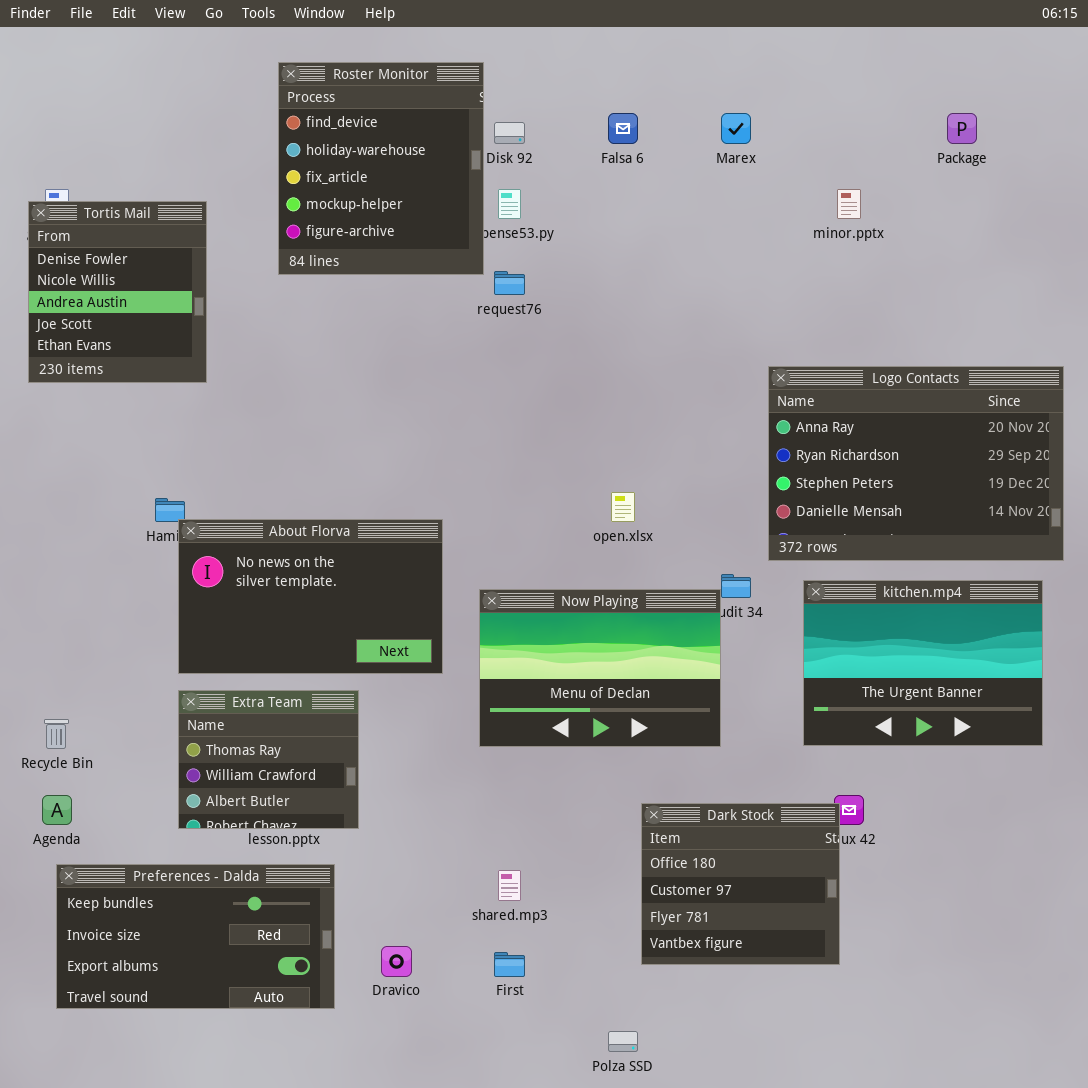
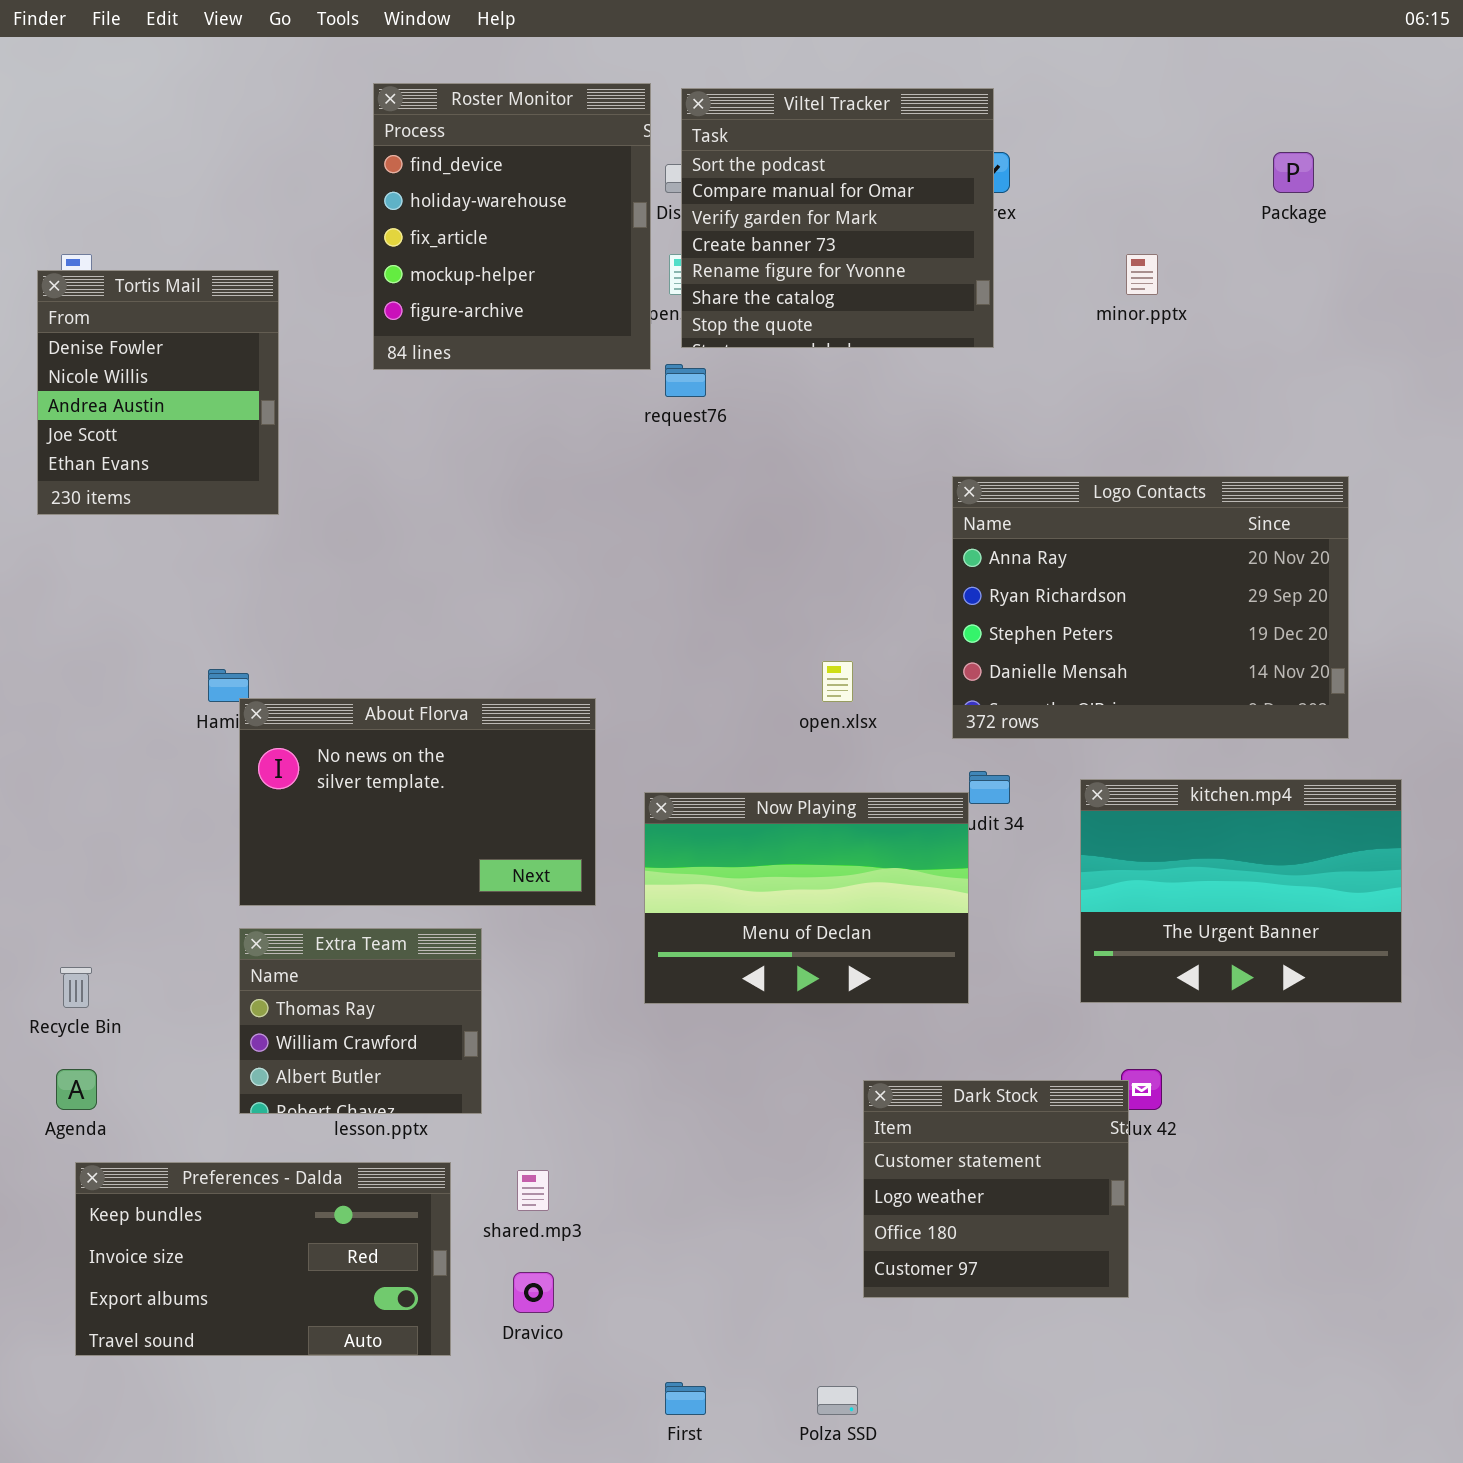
Viltel Tracker: none -> [681,88,994,348], opened
Logo Contacts: [768,366,1064,561] -> [952,476,1349,739], moved
Dark Stock: [641,803,840,965] -> [863,1080,1129,1298], scrolled up 2 rows
shared.mp3: [498,870,521,901] -> [517,1170,549,1211], moved
First: [494,952,525,977] -> [665,1382,706,1415], moved

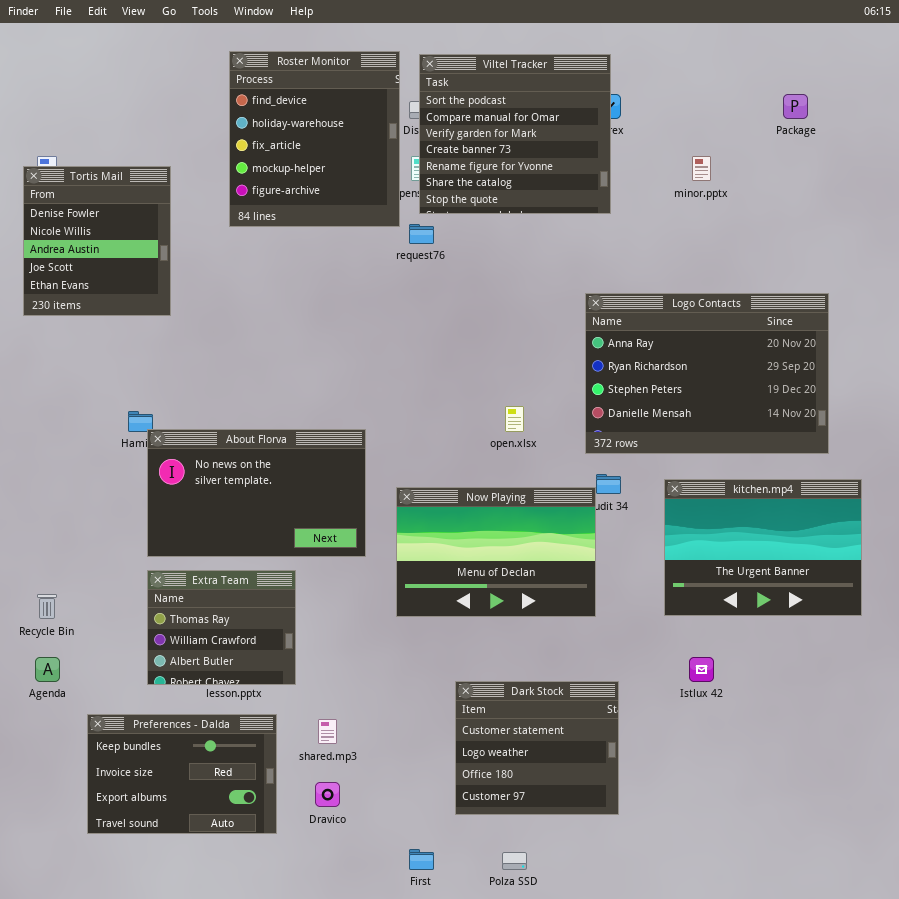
Dark Stock: [863,1080,1129,1298] -> [455,681,619,815], moved
Preferences - Dalda: [75,1162,451,1356] -> [87,714,277,834], resized

